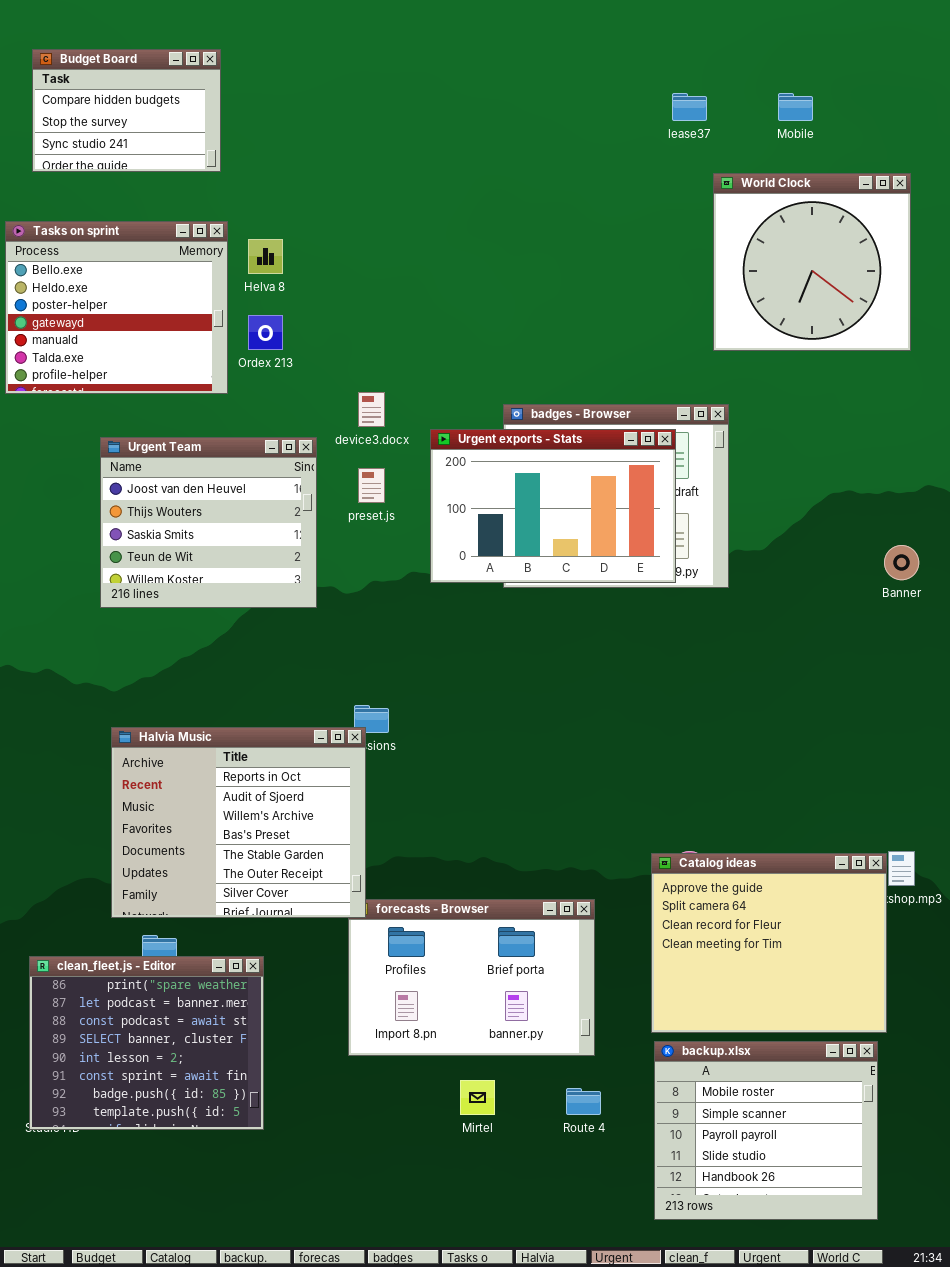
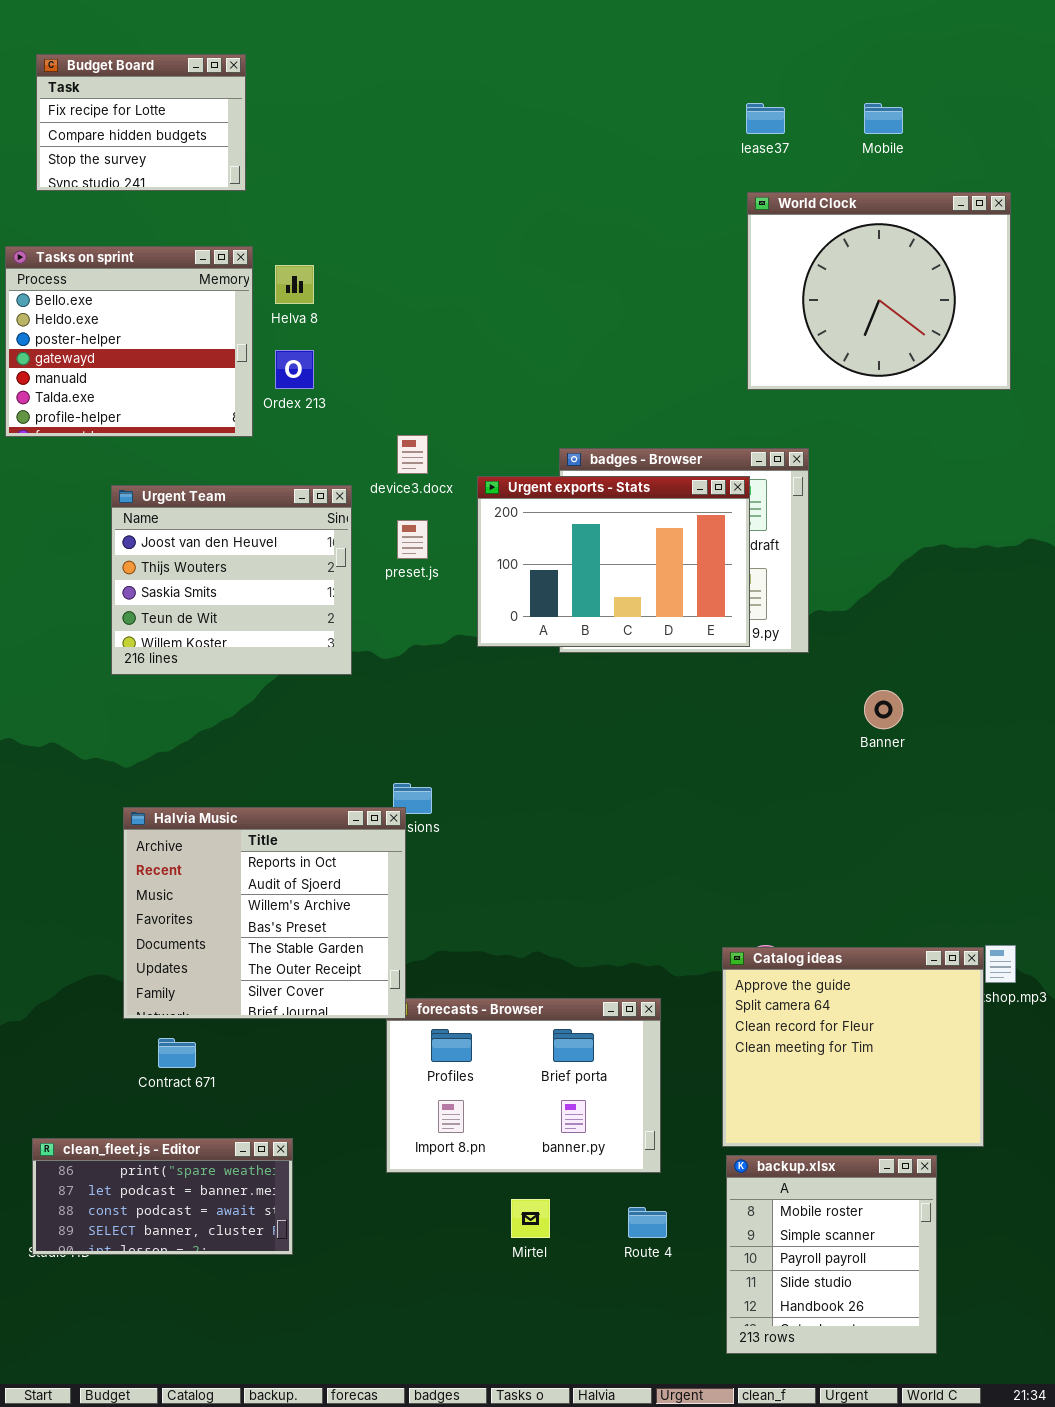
Budget Board: [32,49,221,172] -> [36,54,246,191], scrolled up 1 row
World Clock: [713,173,911,351] -> [747,192,1011,390], resized
Banner: [884,545,919,580] -> [864,690,903,729], moved
clean_fleet.js - Editor: [29,956,264,1130] -> [32,1138,293,1255], resized
backup.xlsx: [654,1041,878,1220] -> [726,1155,937,1354], resized

